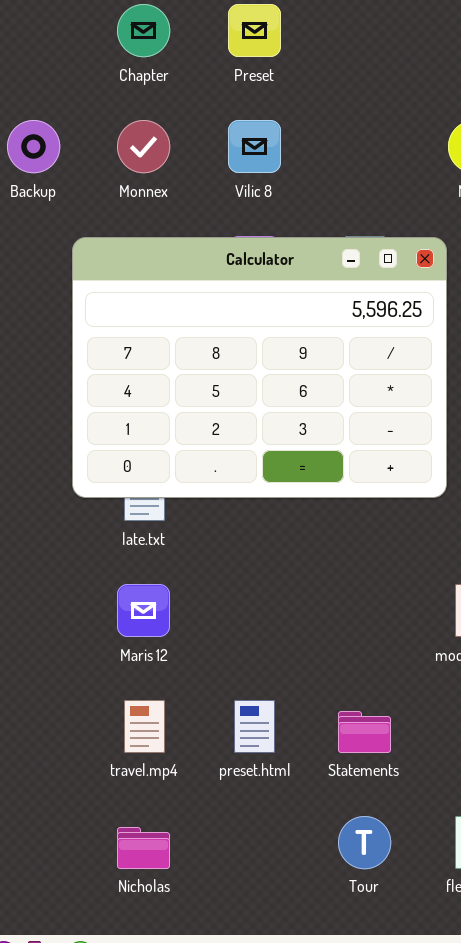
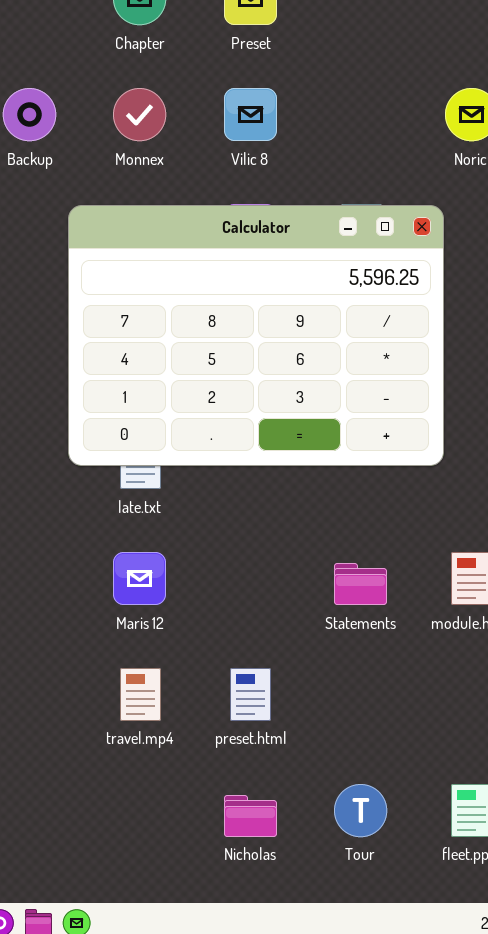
Statements: [338,711,391,753] -> [334,563,387,605], moved
Nicholas: [117,827,170,869] -> [224,795,277,837], moved

